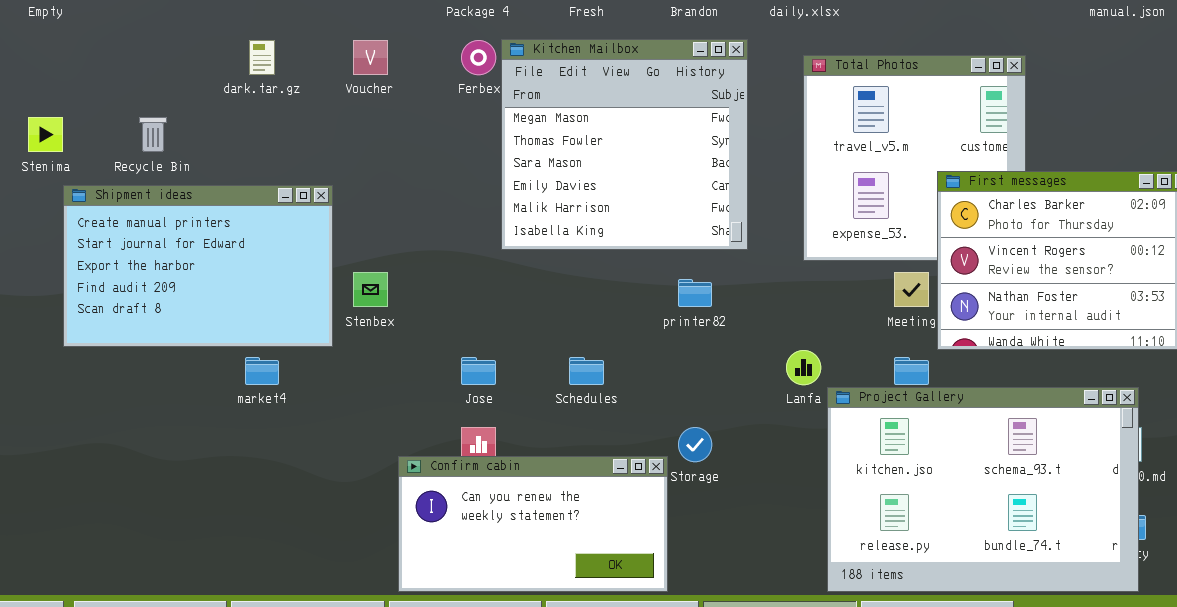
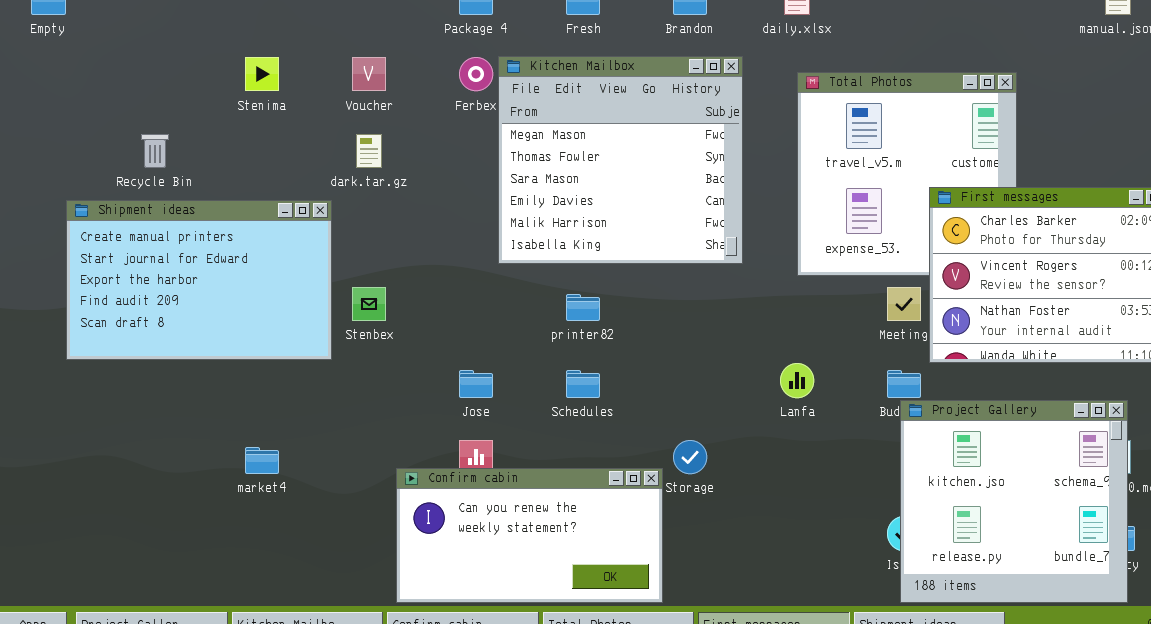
dark.tar.gz: [249,40,275,75] -> [356,134,382,168], moved
Stenima: [28,117,63,152] -> [245,57,279,91], moved
printer82: [678,279,712,307] -> [566,294,600,321], moved
market4: [245,357,279,385] -> [245,447,279,474], moved
Project Gallery: [827,387,1139,592] -> [900,400,1128,603], resized

